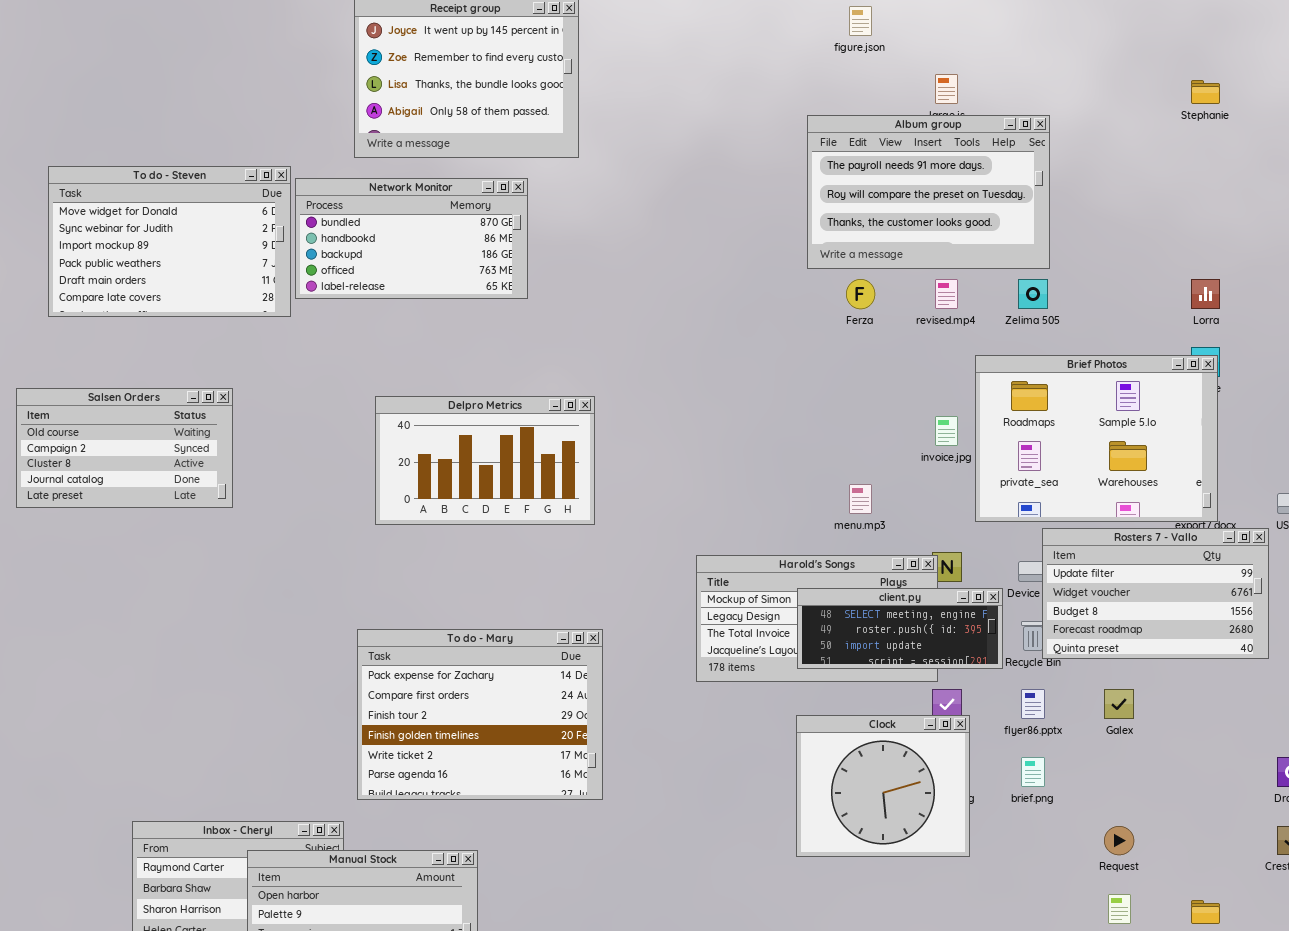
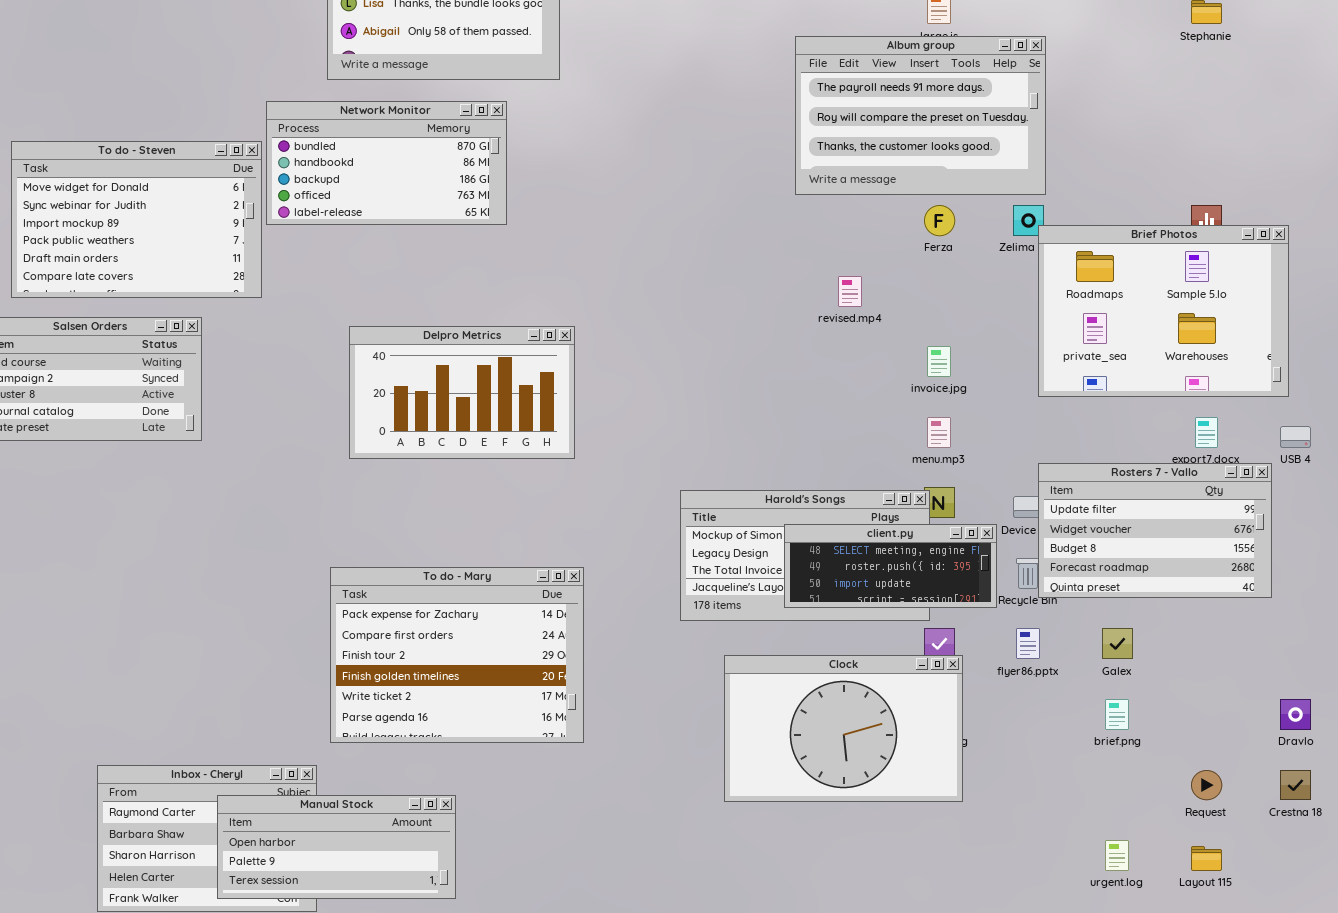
To do - Steven: [48,166,291,317] -> [11,141,262,298], moved
Ferza: [846,279,875,309] -> [924,205,955,236], moved
revised.mp4: [935,279,958,309] -> [838,276,862,307], moved
Brief Photos: [975,355,1218,522] -> [1038,225,1289,397], moved
menu.mp3: [849,484,872,514] -> [927,417,951,448], moved
Clock: [796,715,970,857] -> [724,655,963,802], resized
brief.png: [1021,757,1045,787] -> [1105,699,1129,730], moved
Request: [1104,826,1134,855] -> [1191,770,1222,800], moved

